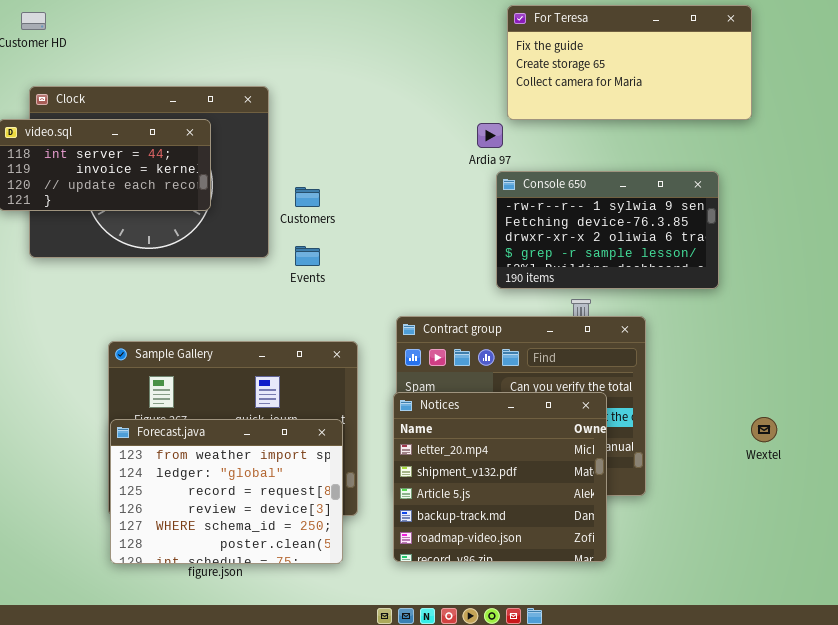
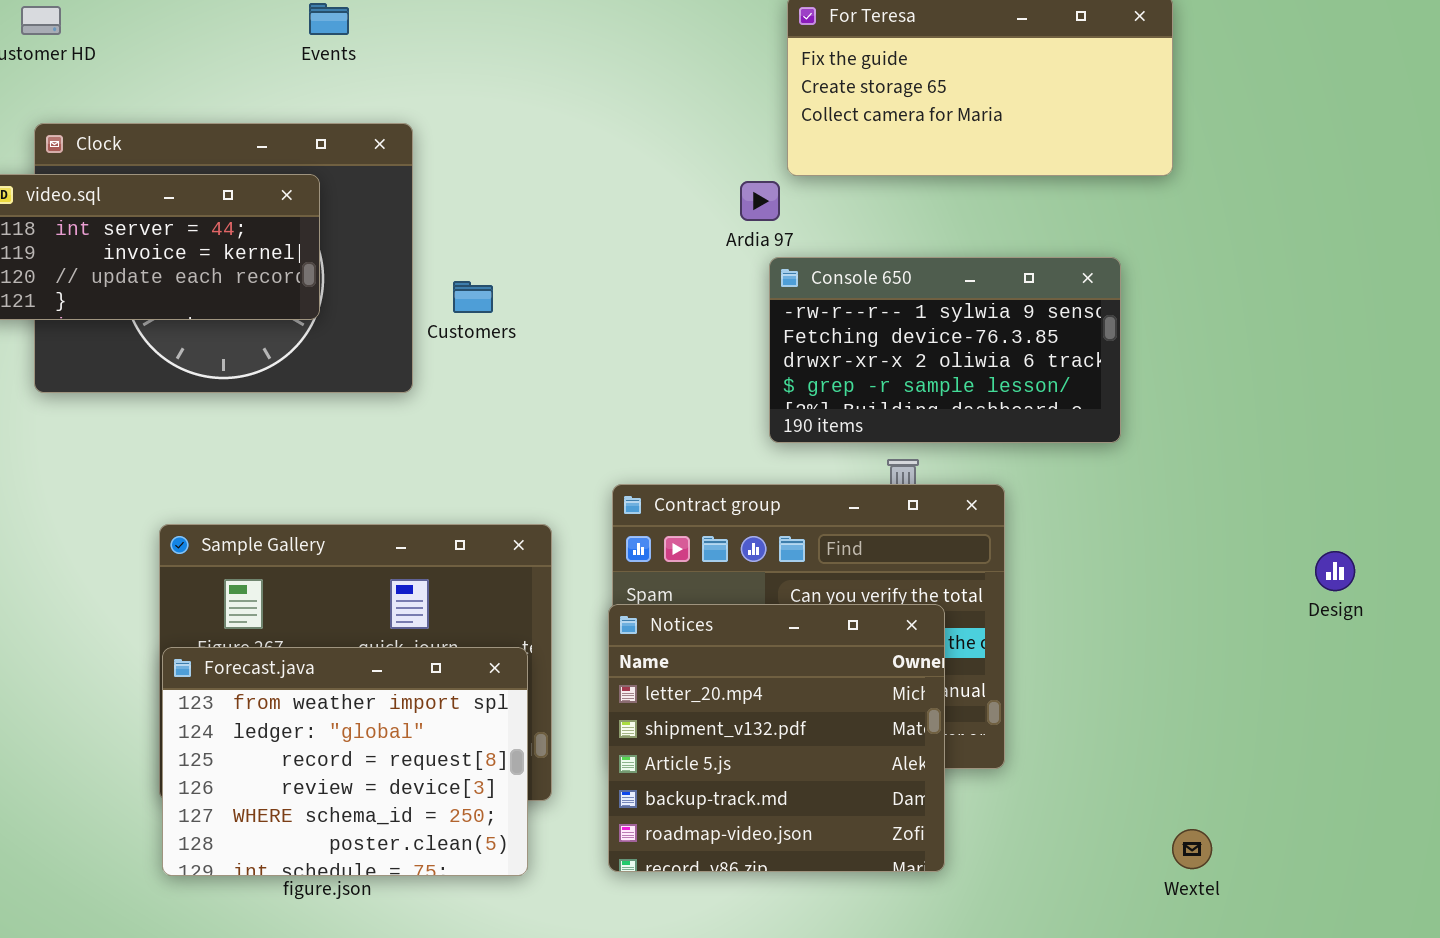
Events: [295,246,320,266] -> [309,3,349,35], moved
Wextel: [751,417,777,442] -> [1172,829,1212,869], moved

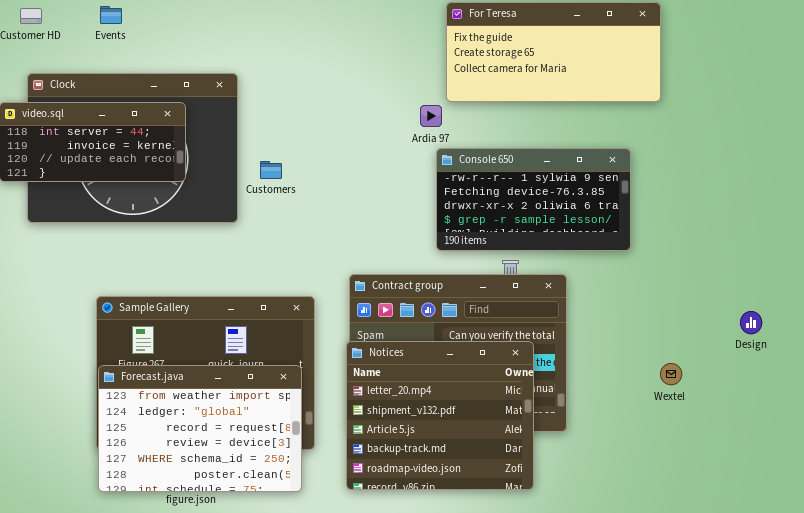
Events: [309,3,349,35] -> [100,6,122,24], moved
Wextel: [1172,829,1212,869] -> [660,363,682,385], moved

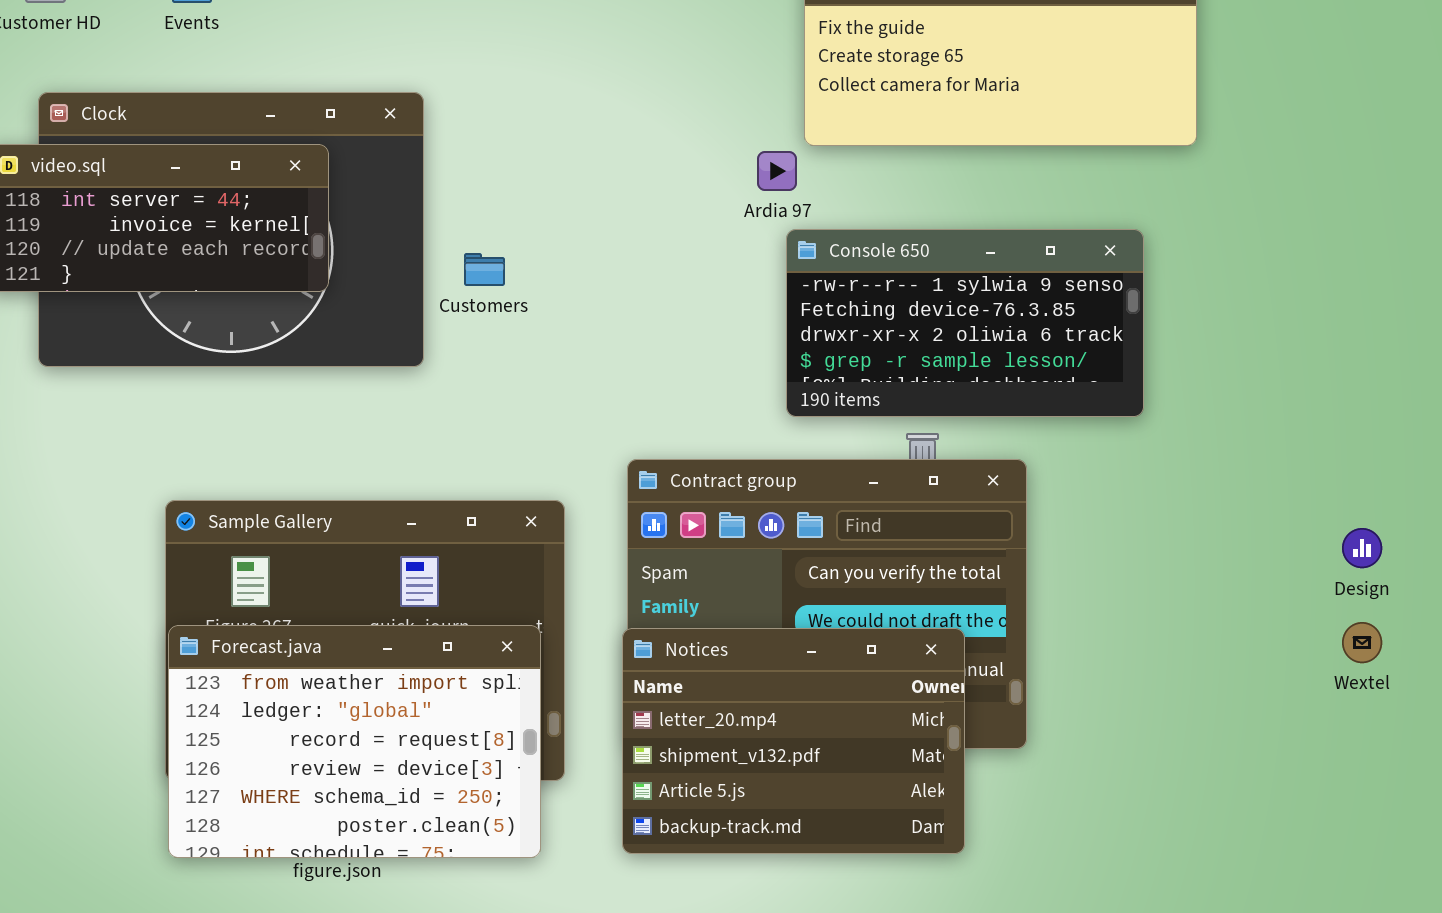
Notices: [346,341,534,490] -> [622,628,965,854], resized
Wextel: [660,363,682,385] -> [1342,622,1382,663], moved

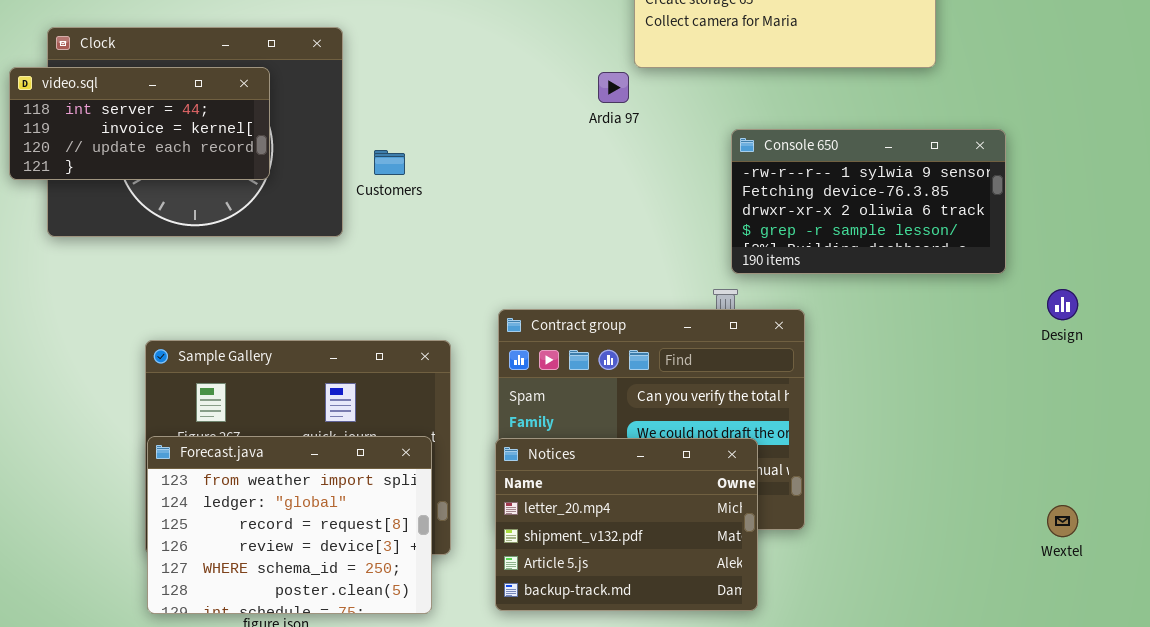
Console 650: [786,229,1144,417] -> [731,129,1006,274], moved
Design: [1342,528,1382,568] -> [1047,289,1078,320], moved
Wextel: [1342,622,1382,663] -> [1047,505,1078,537], moved

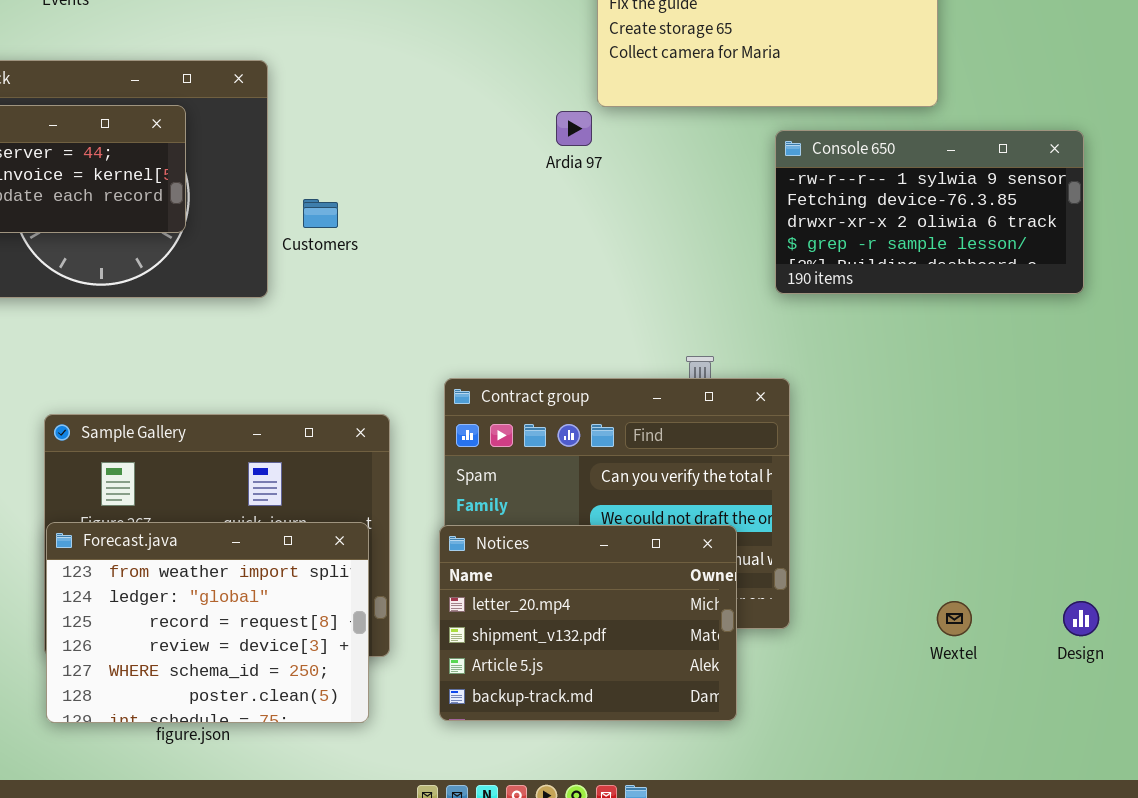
Console 650: [731,129,1006,274] -> [775,130,1084,294], moved
Design: [1047,289,1078,320] -> [1063,601,1099,636], moved
Wextel: [1047,505,1078,537] -> [937,601,972,636], moved

